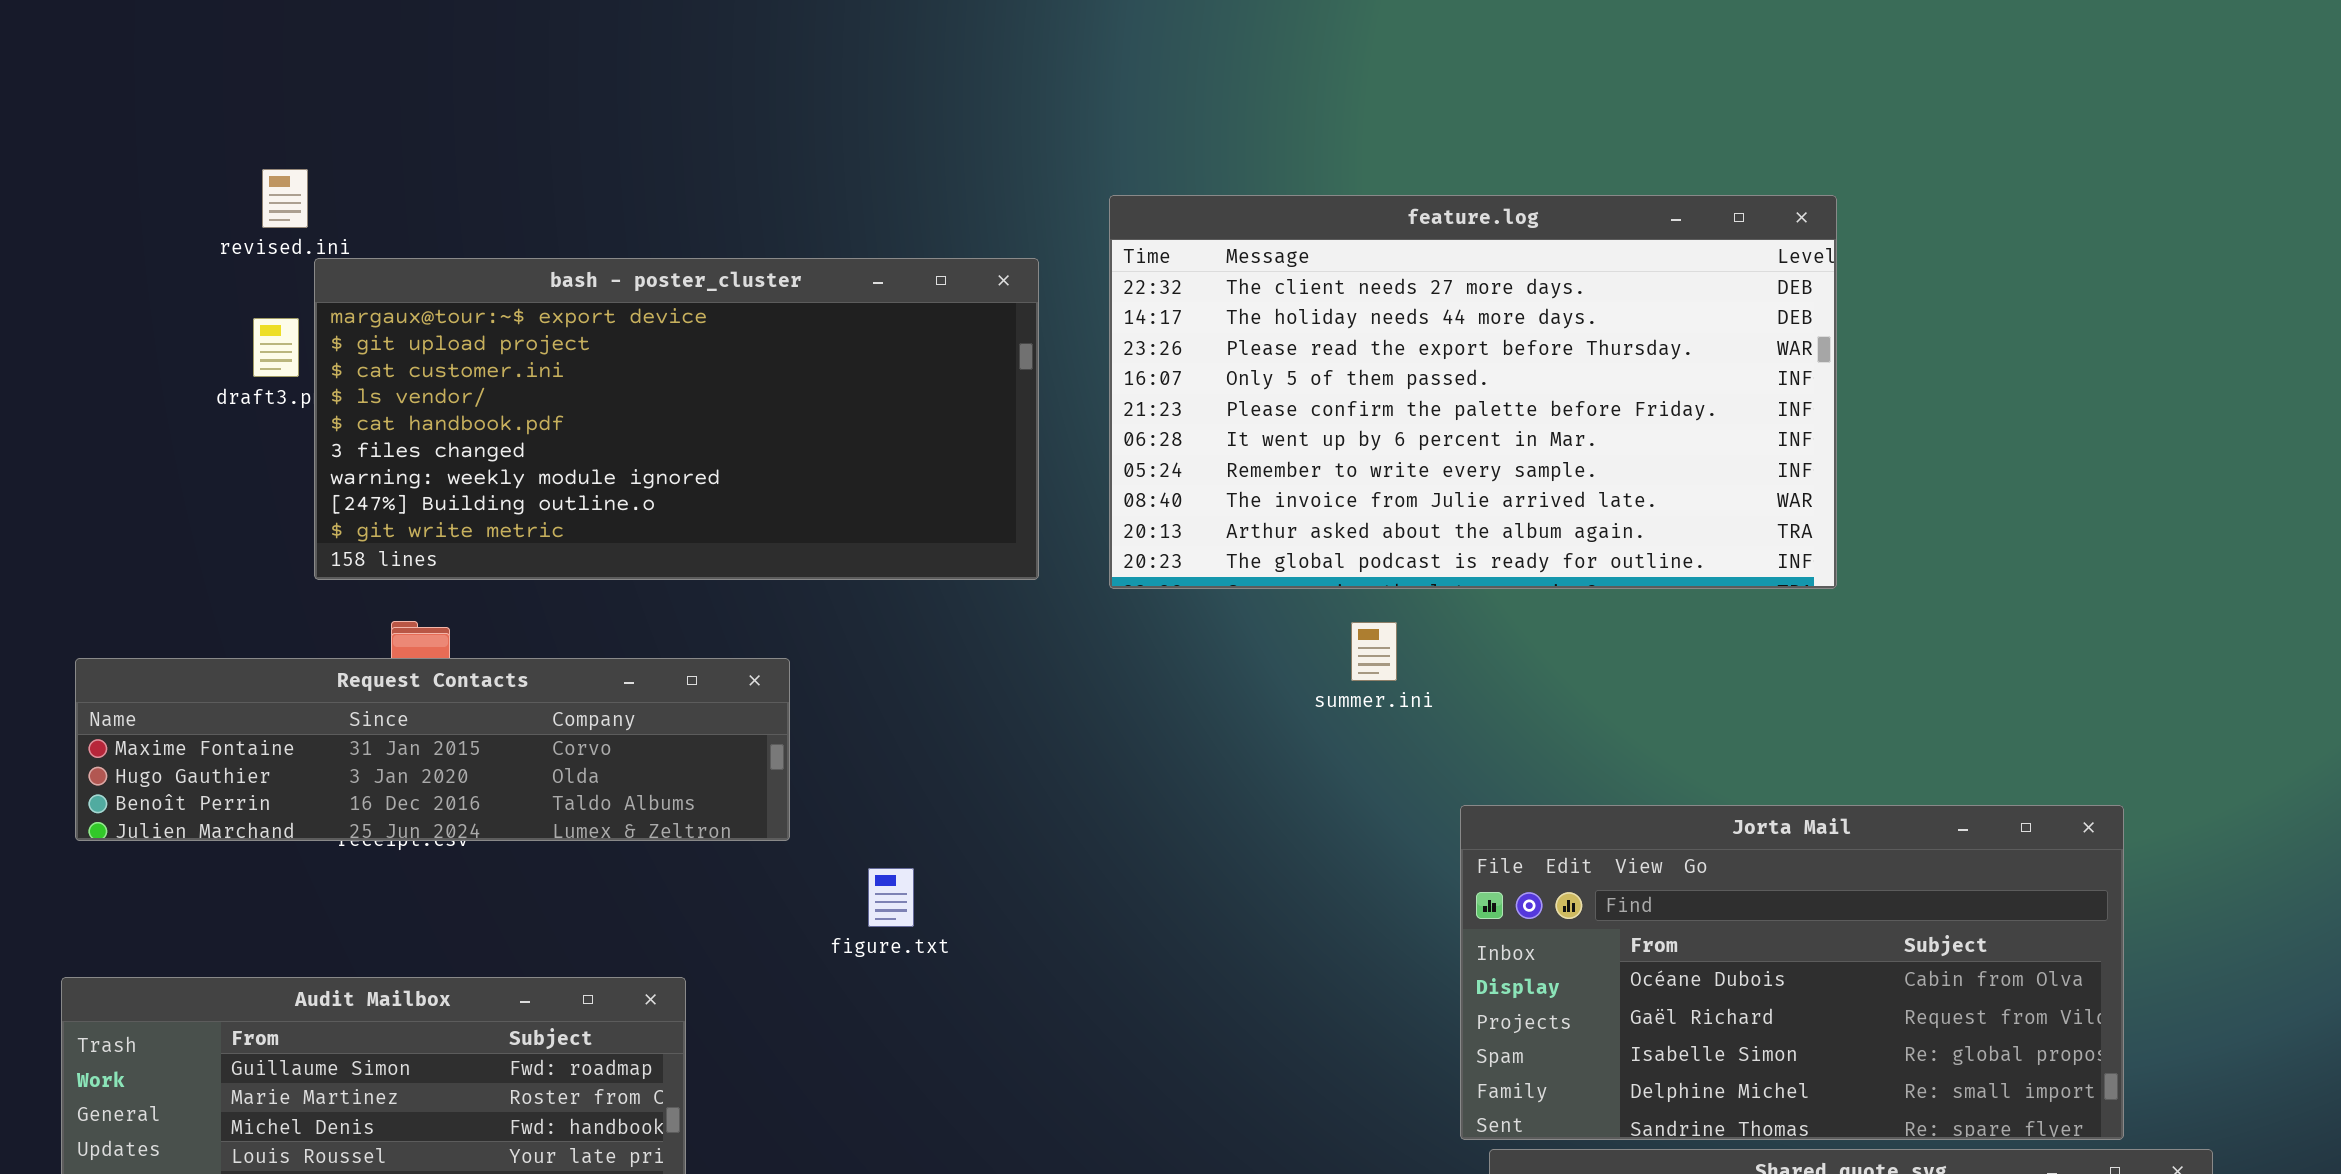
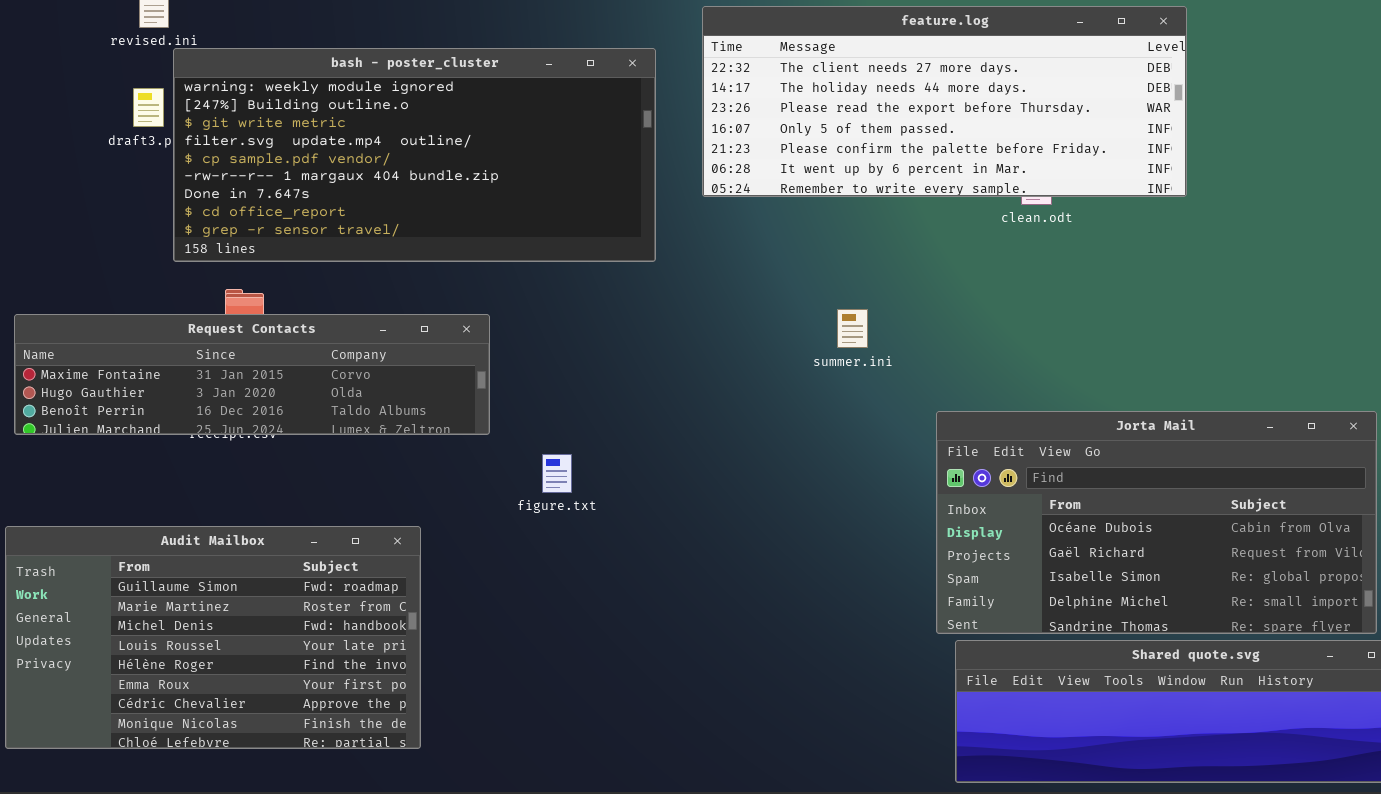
feature.log: [1109,195,1837,589] -> [702,6,1187,197], resized
bash - poster_cluster: [314,258,1039,580] -> [173,48,656,262], scrolled down 6 rows
summer.ini: [1351,622,1397,681] -> [837,309,868,348], moved

